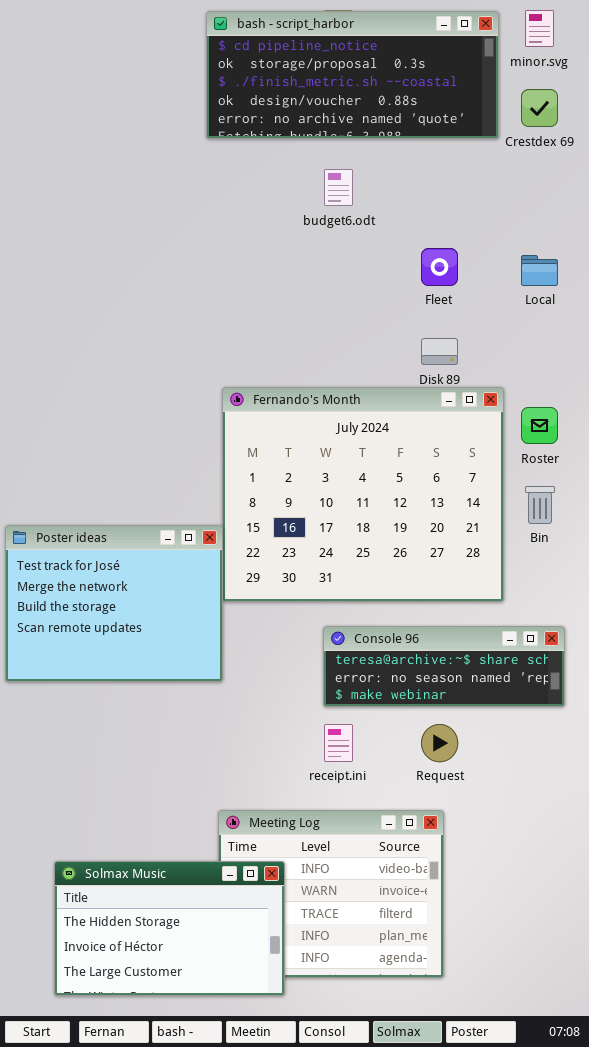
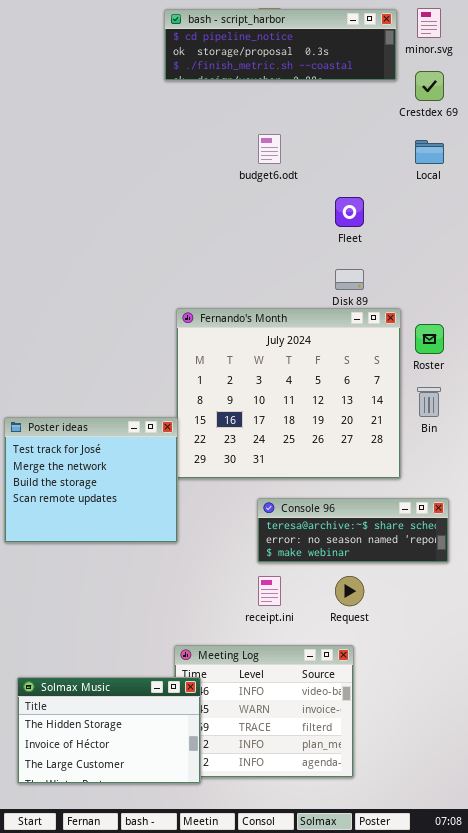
bash - script_harbor: [206,11,499,139] -> [164,9,397,81], resized
Local: [521,255,558,286] -> [415,140,444,164], moved
Solmax Music: [54,861,285,996] -> [17,677,201,784], moved

